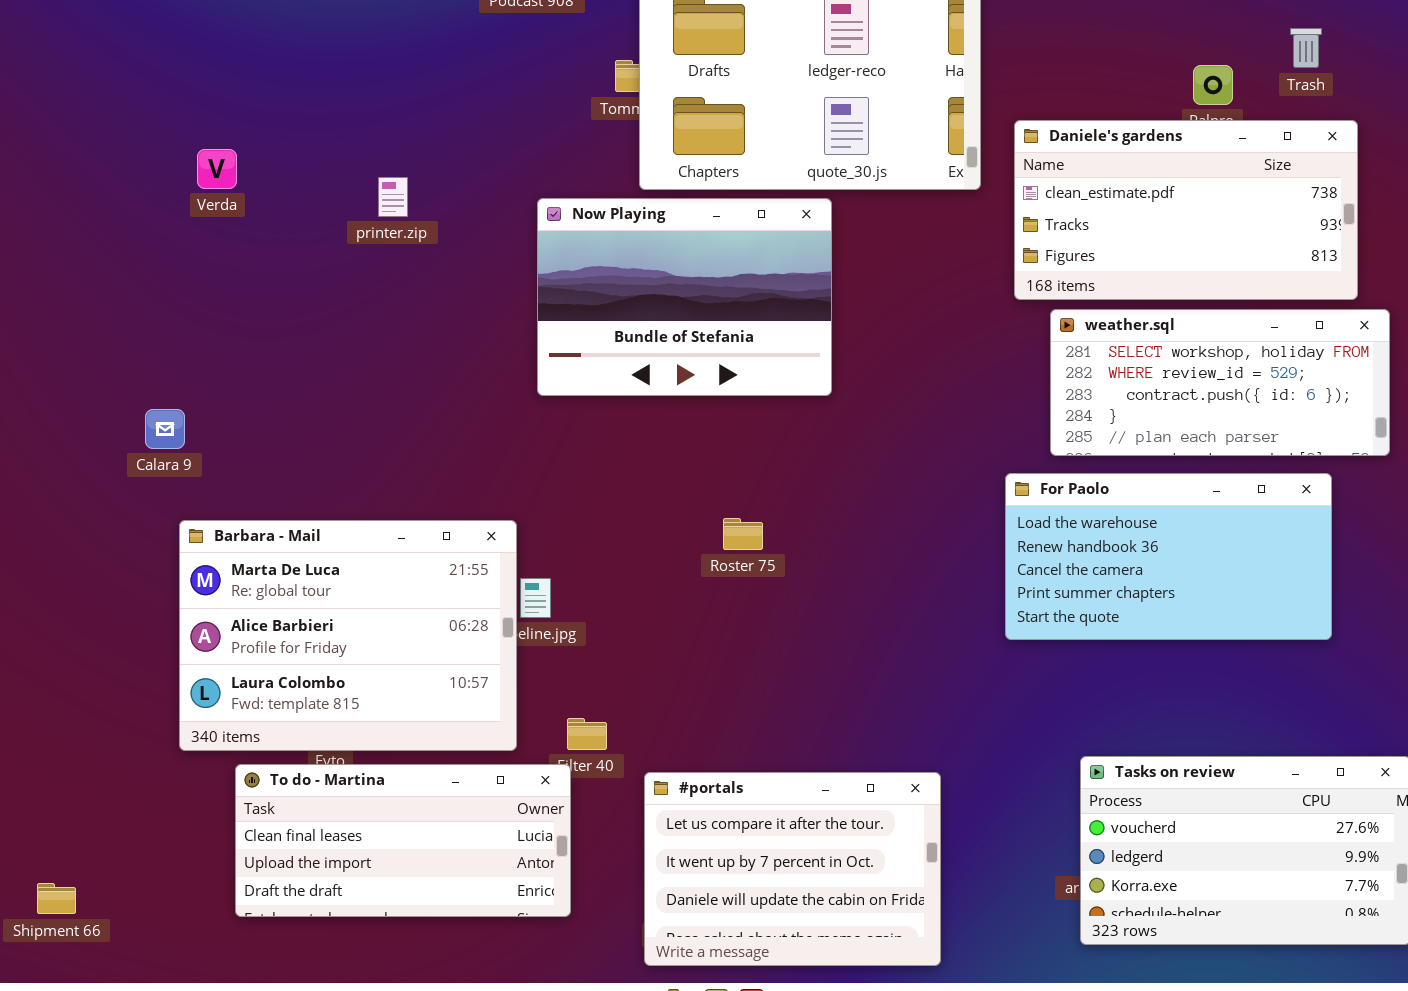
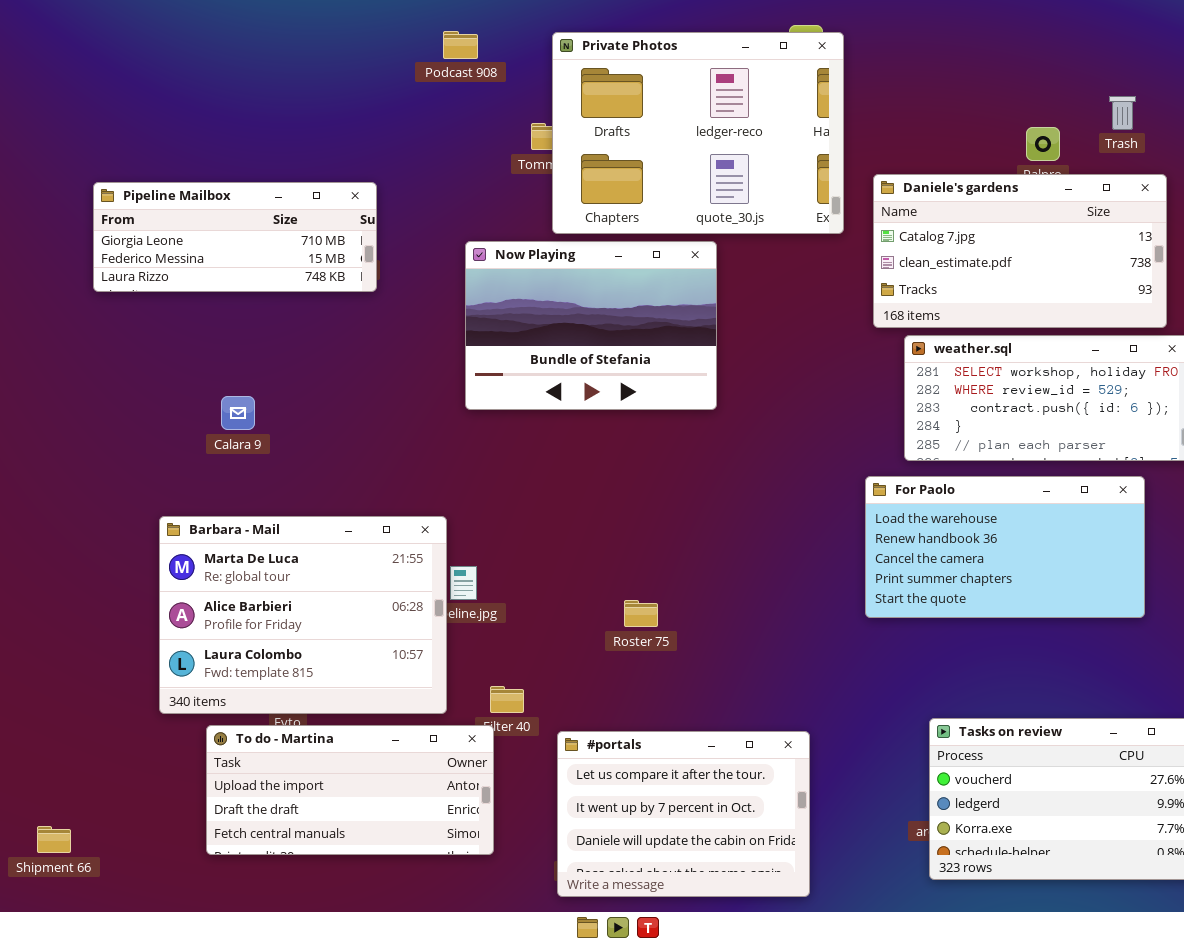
Daniele's gardens: [1014,120,1358,300] -> [873,174,1167,328], scrolled up 1 row
Pipeline Mailbox: none -> [93,182,377,292], opened
Calara 9: [145,409,185,449] -> [221,396,255,430], moved
Roster 75: [723,518,763,550] -> [624,600,658,627], moved
To do - Martina: [235,764,571,917] -> [206,725,494,855], scrolled down 1 row

